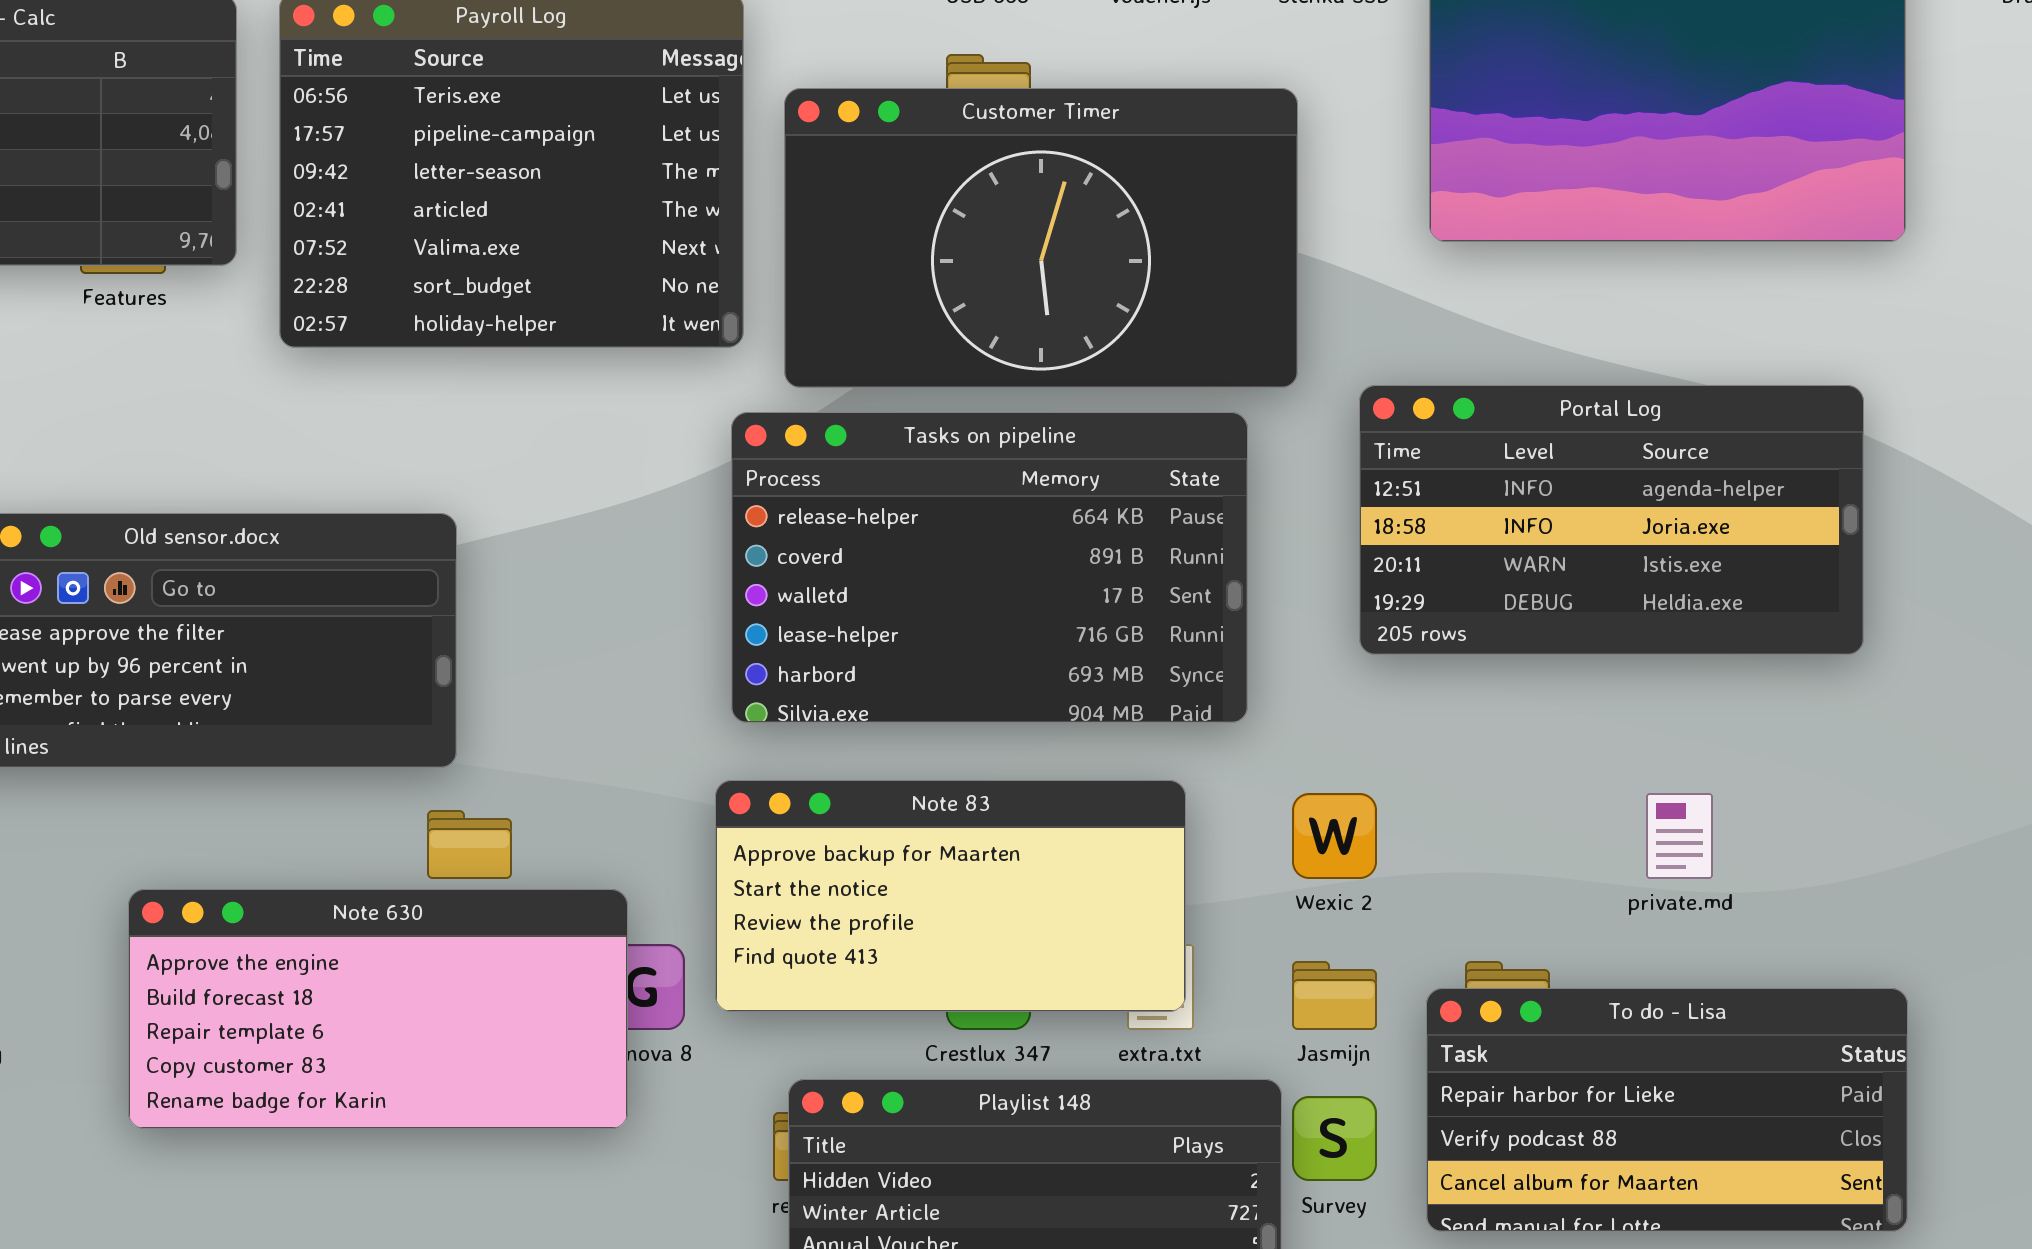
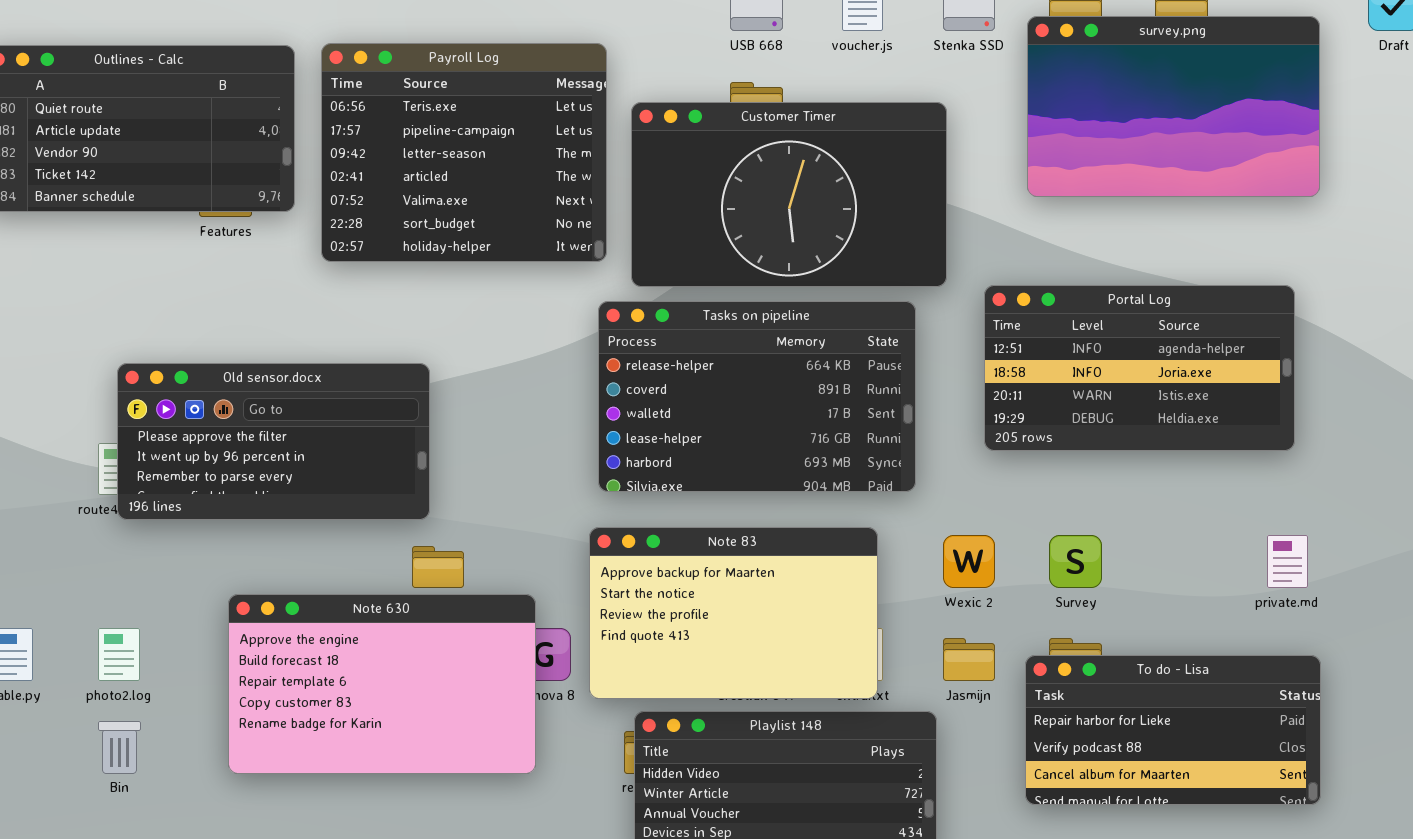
Note 83: [715,780,1186,1012] -> [589,527,878,699], resized
private.md: [1646,793,1713,879] -> [1267,535,1308,588], moved
Note 630: [128,889,628,1129] -> [228,594,536,774], resized
Survey: [1292,1096,1377,1181] -> [1049,535,1102,588], moved

